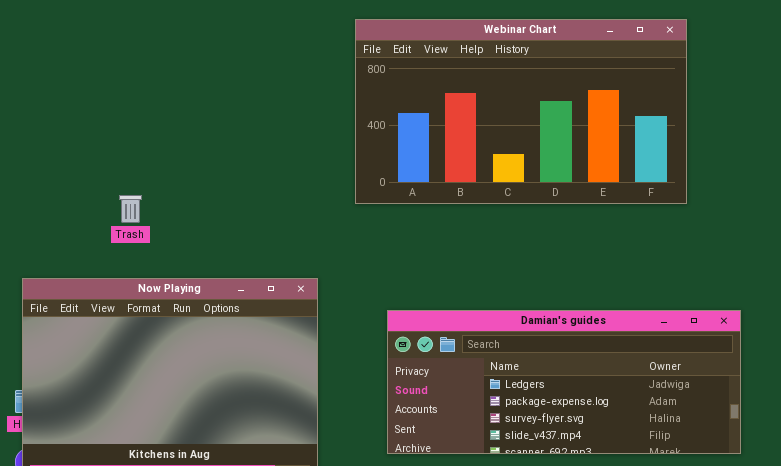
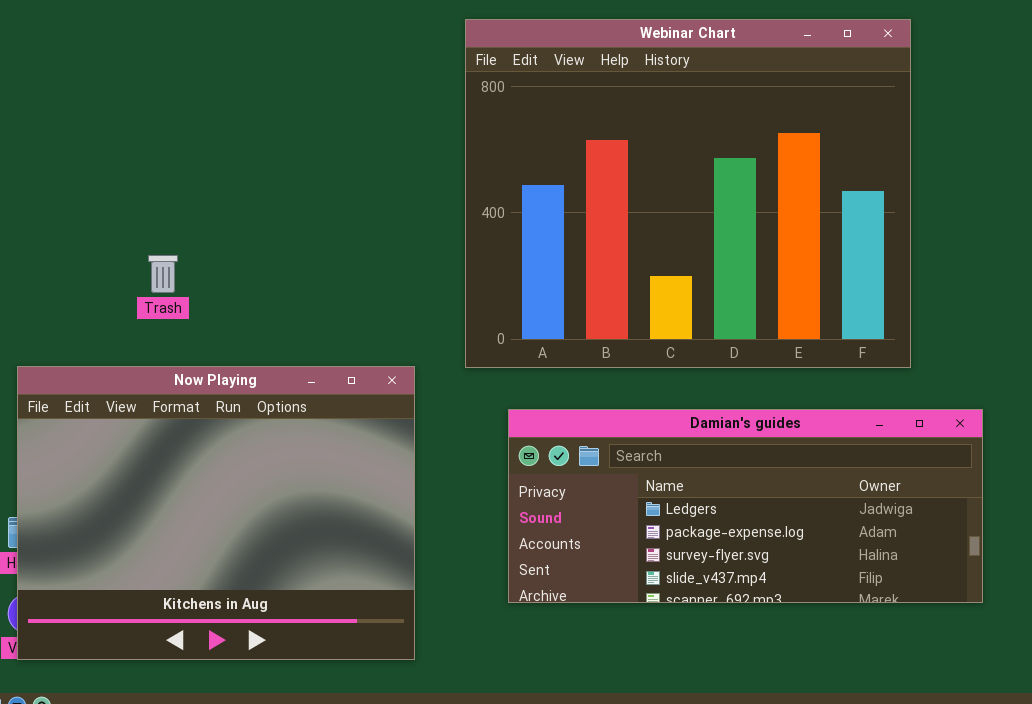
Webinar Chart: [355,19,687,204] -> [465,19,911,368], resized

